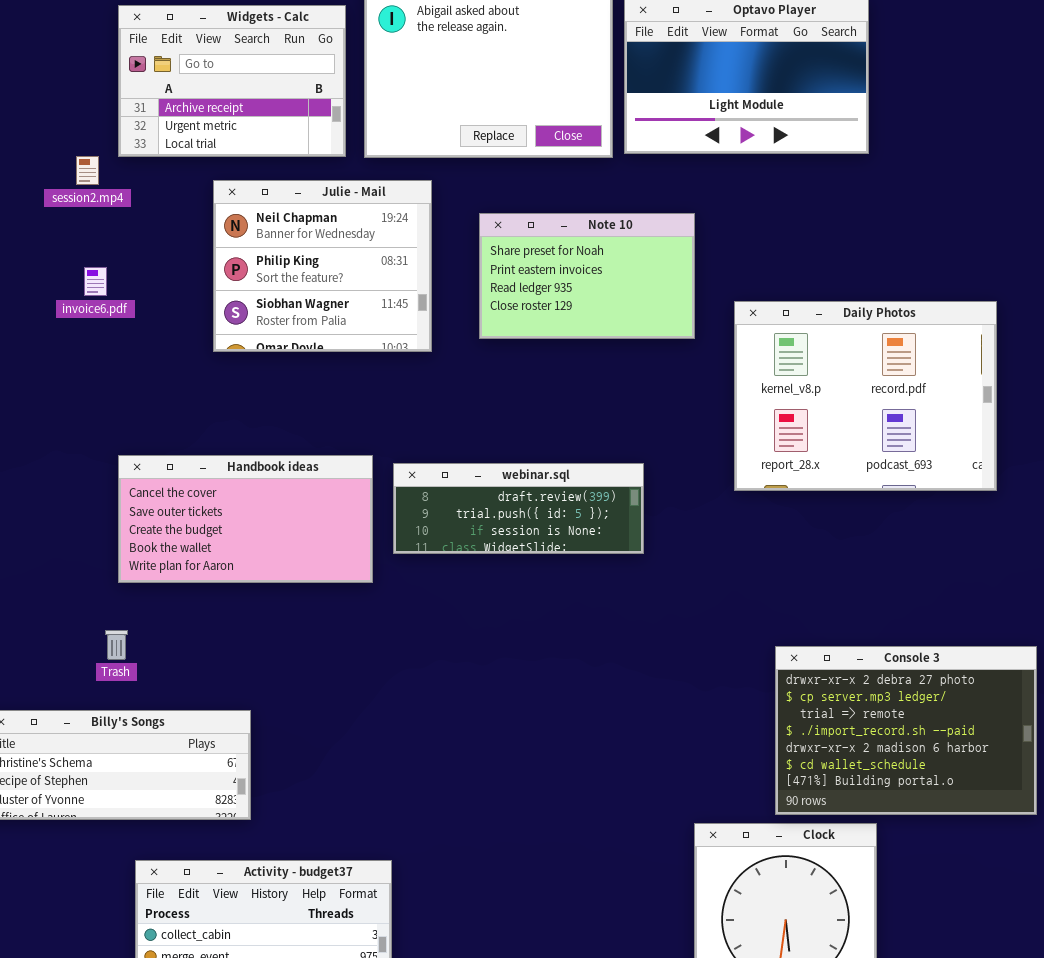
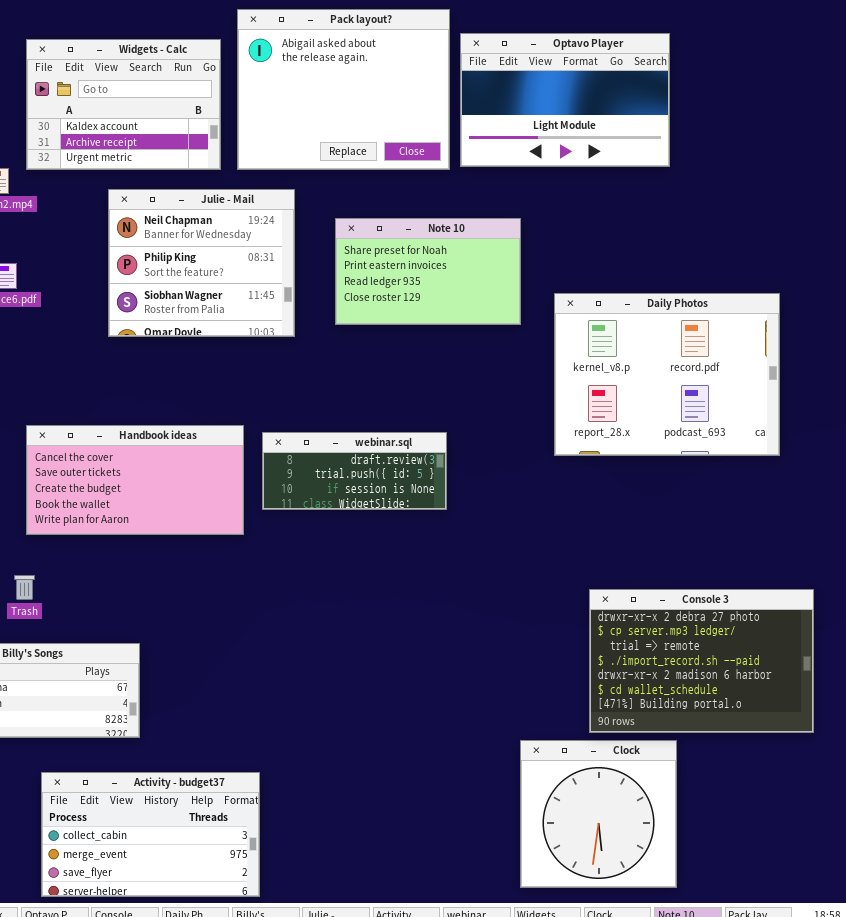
Widgets - Calc: [118,5,346,157] -> [26,39,221,170], scrolled up 1 row
webinar.sql: [393,463,644,554] -> [262,432,447,510], resized

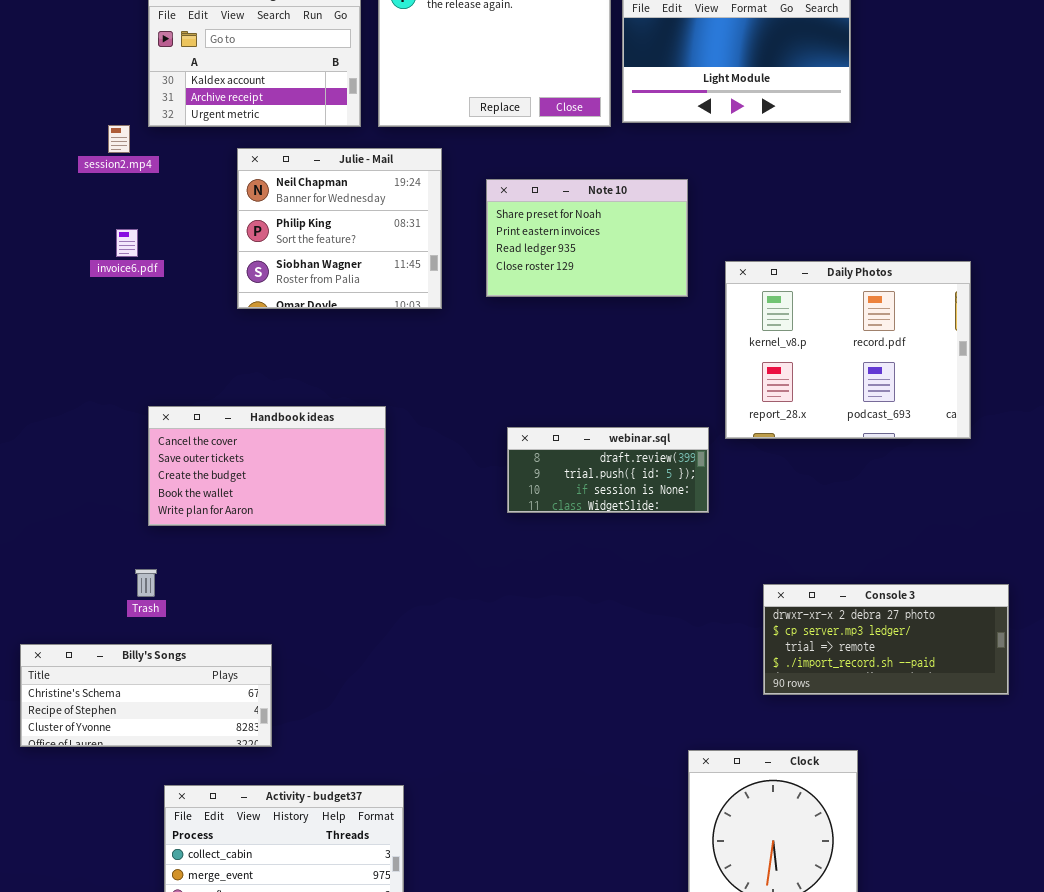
webinar.sql: [262,432,447,510] -> [507,427,709,513], moved
Console 3: [589,589,814,733] -> [763,584,1009,695], resized

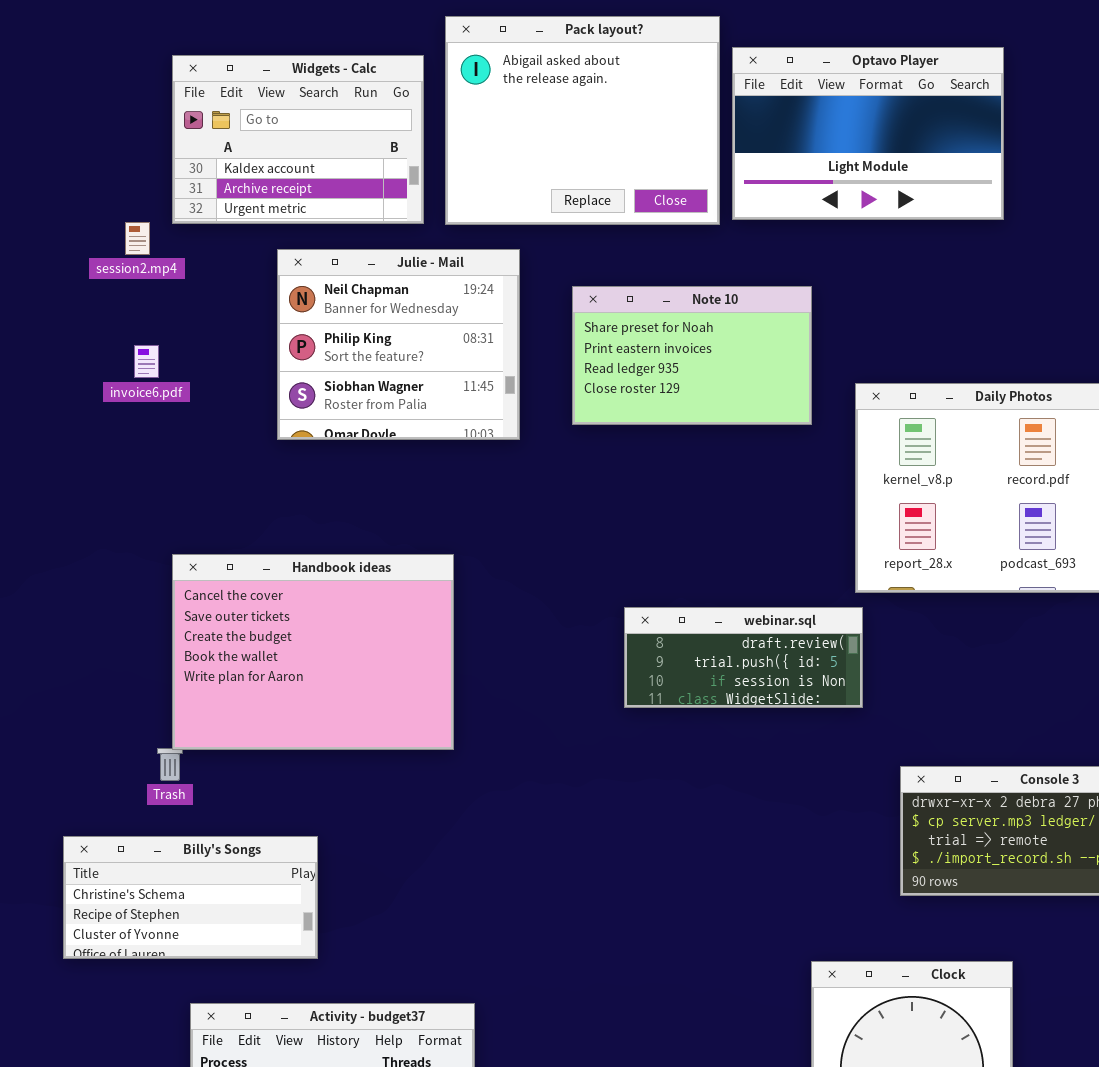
Handbook ideas: [148,406,386,526] -> [172,554,454,750], resized
webinar.sql: [507,427,709,513] -> [624,607,863,708], moved
Billy's Songs: [20,644,272,747] -> [63,836,318,959], resized

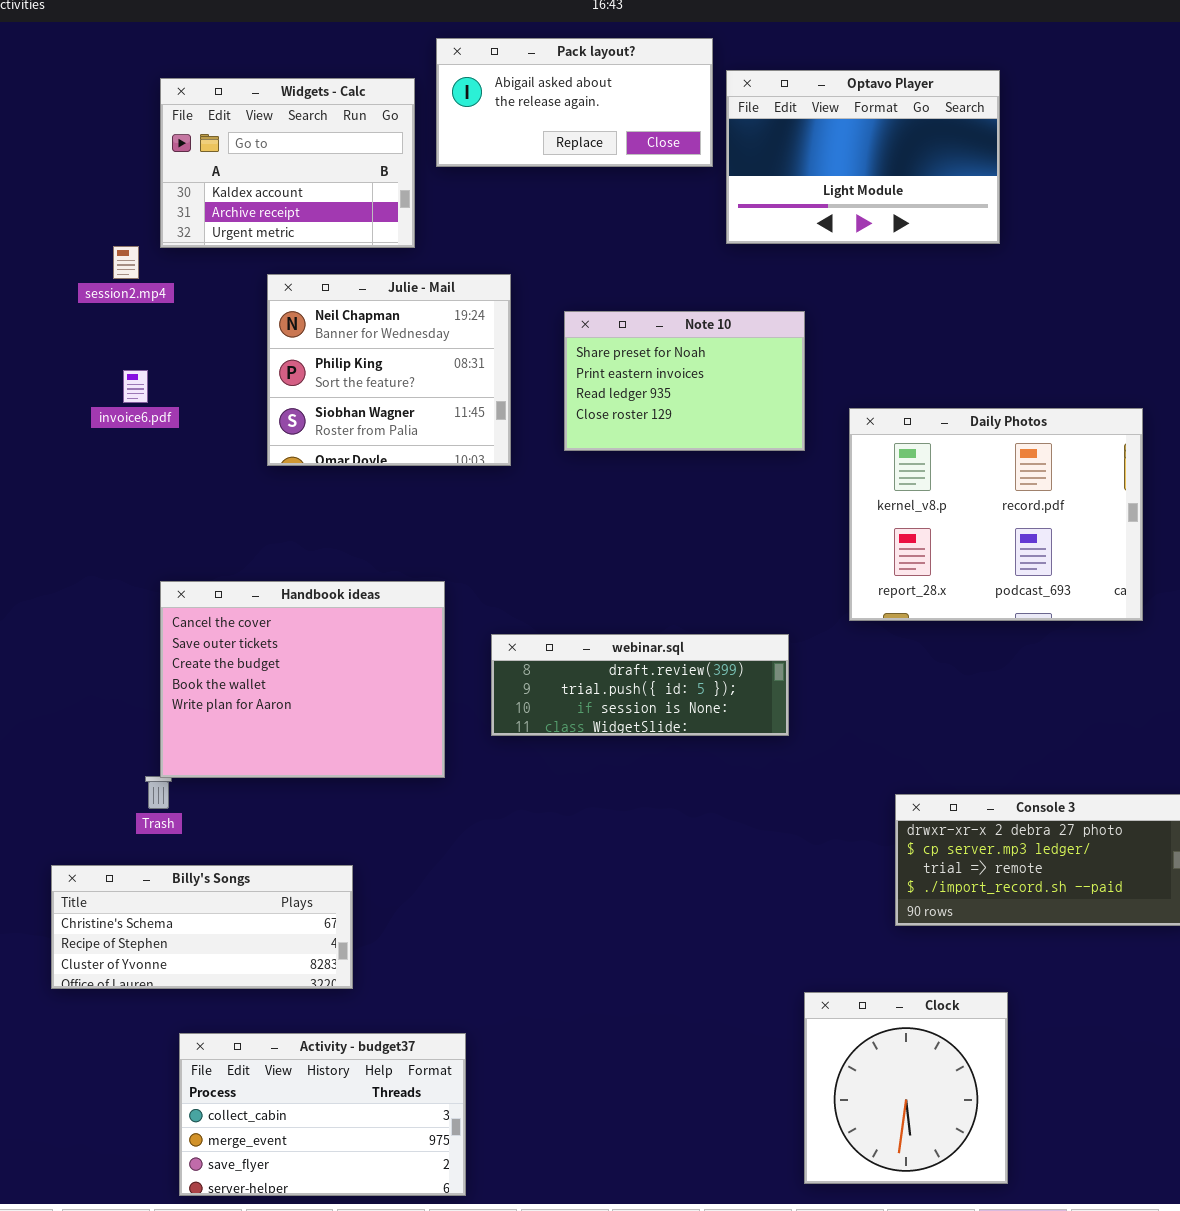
Pack layout?: [445,16,720,225] -> [436,38,713,167], resized
webinar.sql: [624,607,863,708] -> [491,634,789,736], moved, resized
Billy's Songs: [63,836,318,959] -> [51,865,353,989], resized

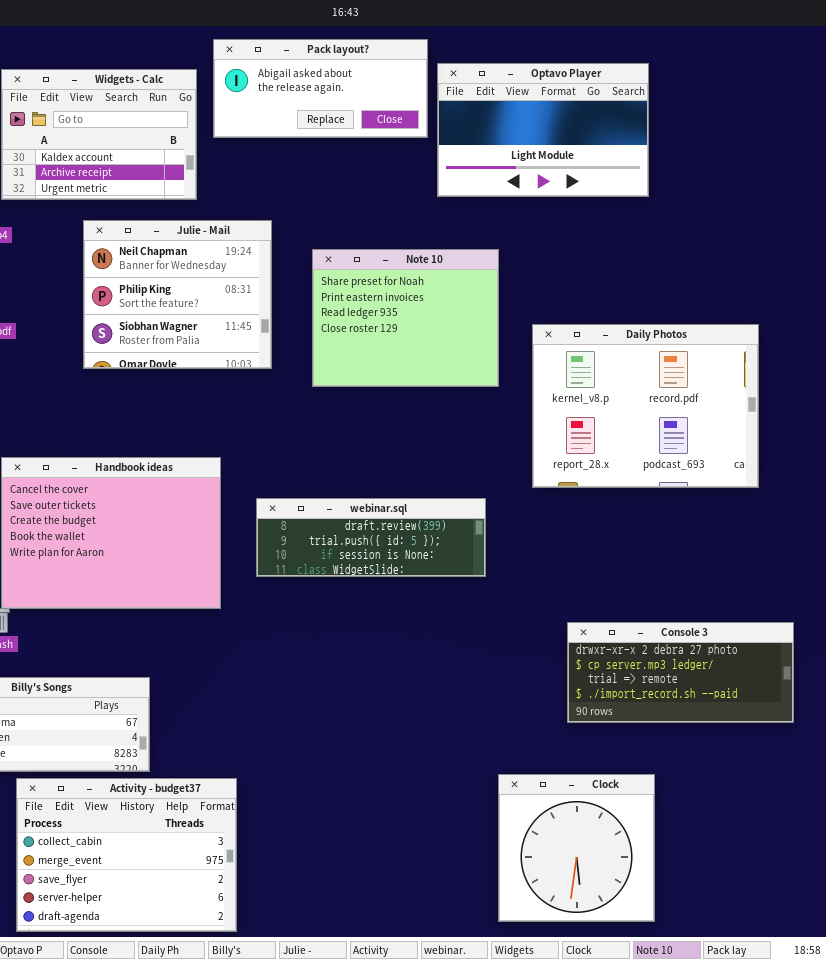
Note 10: [564,311,805,451] -> [312,249,499,387], resized
Activity - budget37: [179,1033,466,1196] -> [16,778,237,932], resized

